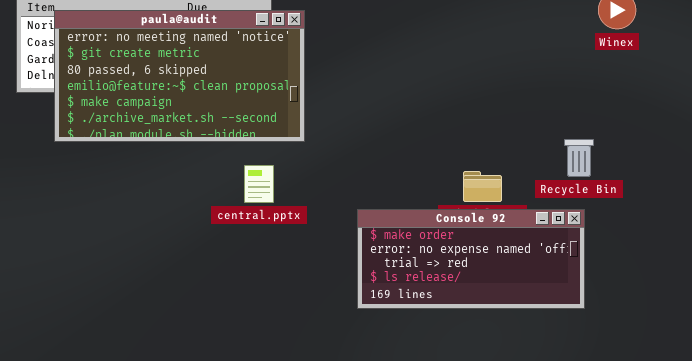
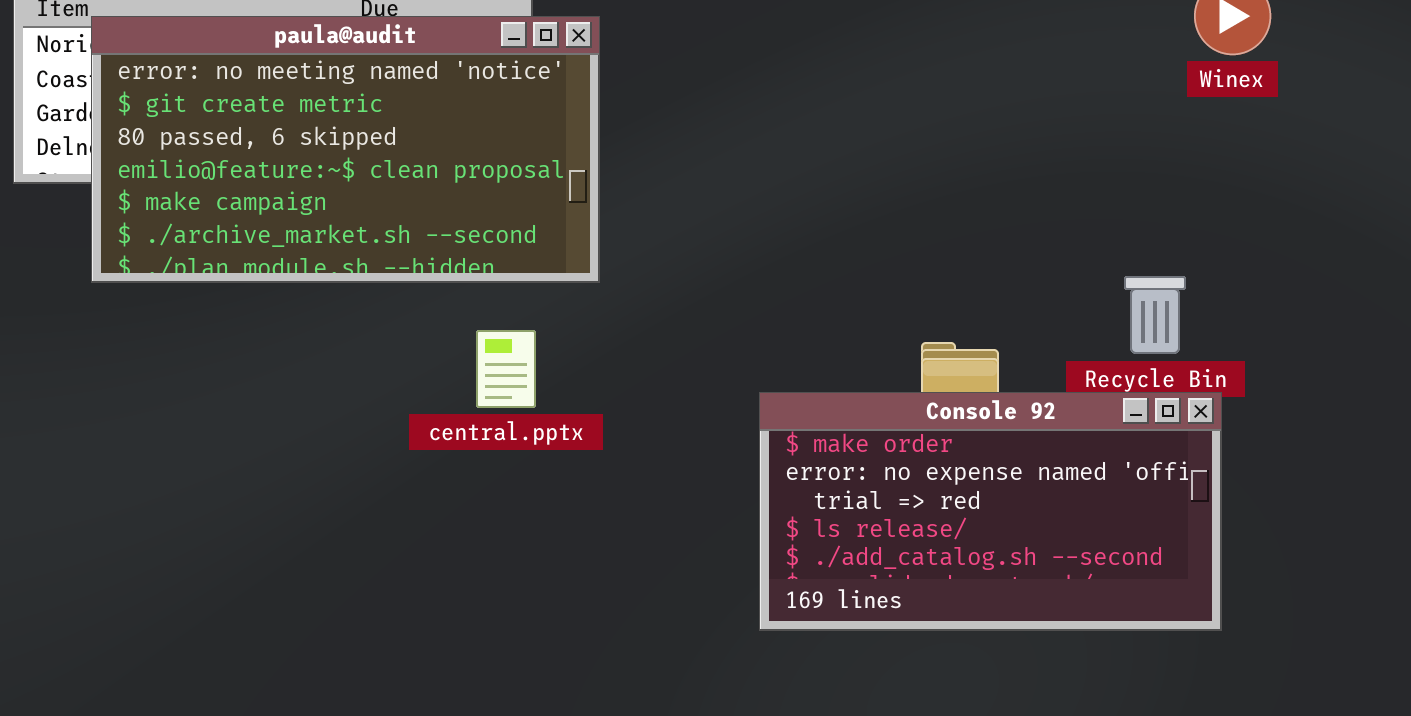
Console 92: [357,209,585,309] -> [759,392,1222,631], moved, resized

